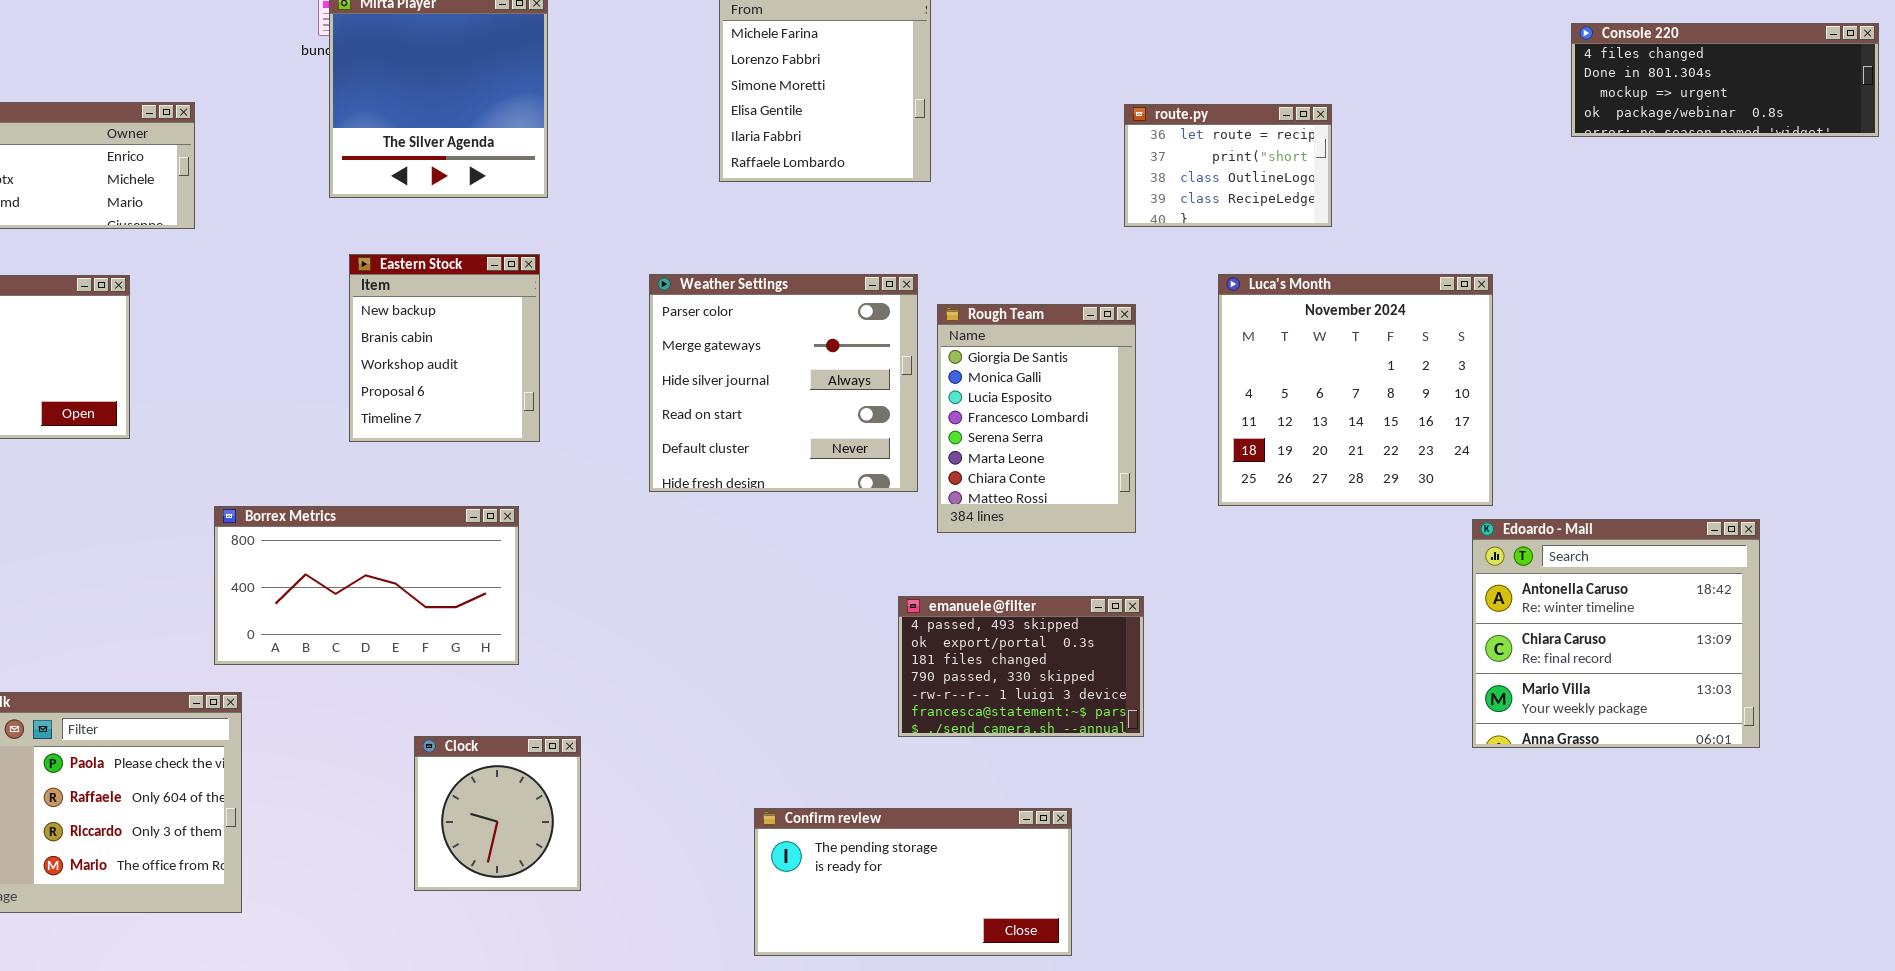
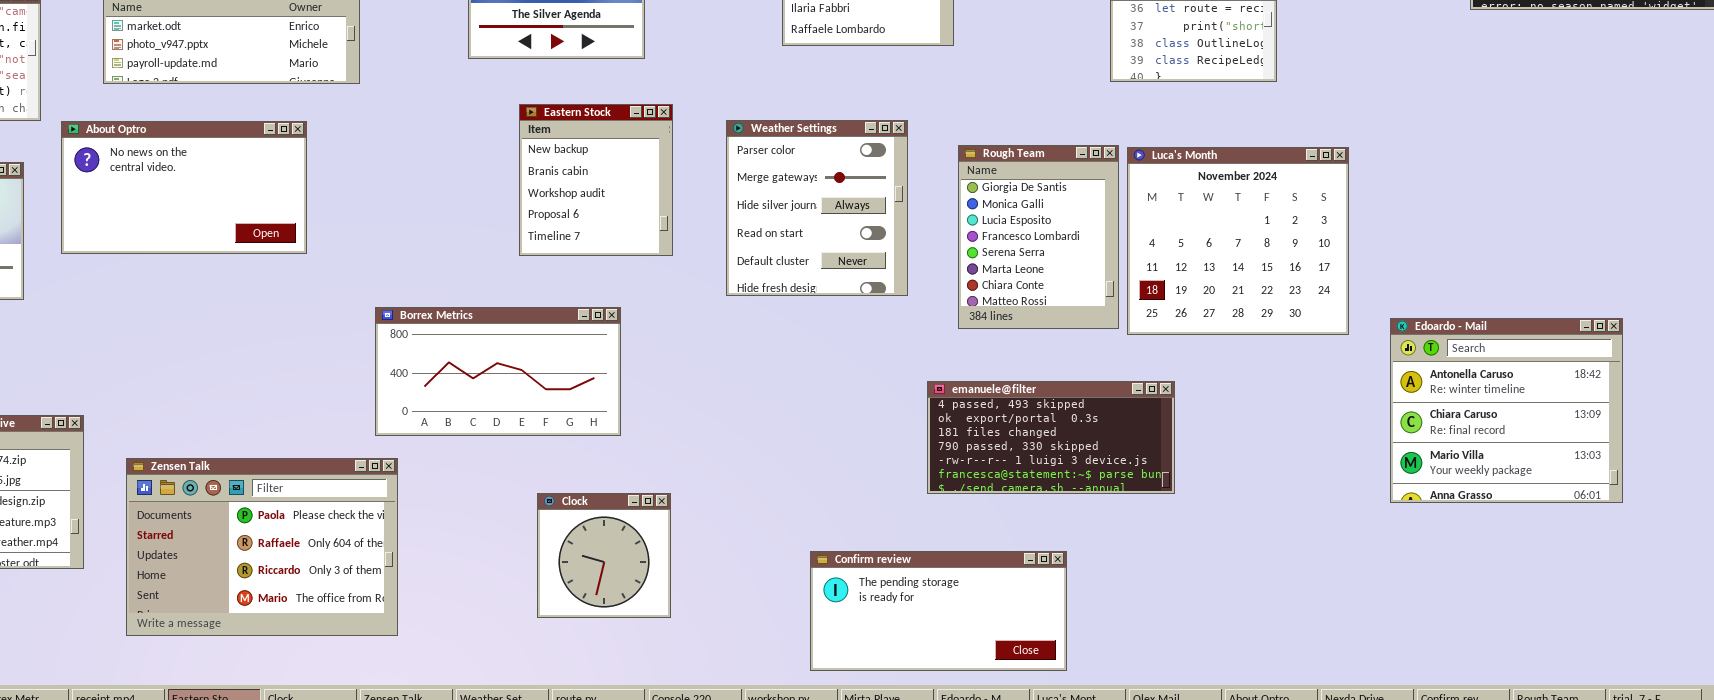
Eastern Stock: [349,254,540,442] -> [519,104,673,256], moved
Weather Settings: [649,274,918,492] -> [726,120,908,296], resized
Luca's Month: [1218,274,1493,506] -> [1127,147,1349,335], moved
emanuele@filter: [898,596,1144,737] -> [927,381,1175,494], resized

